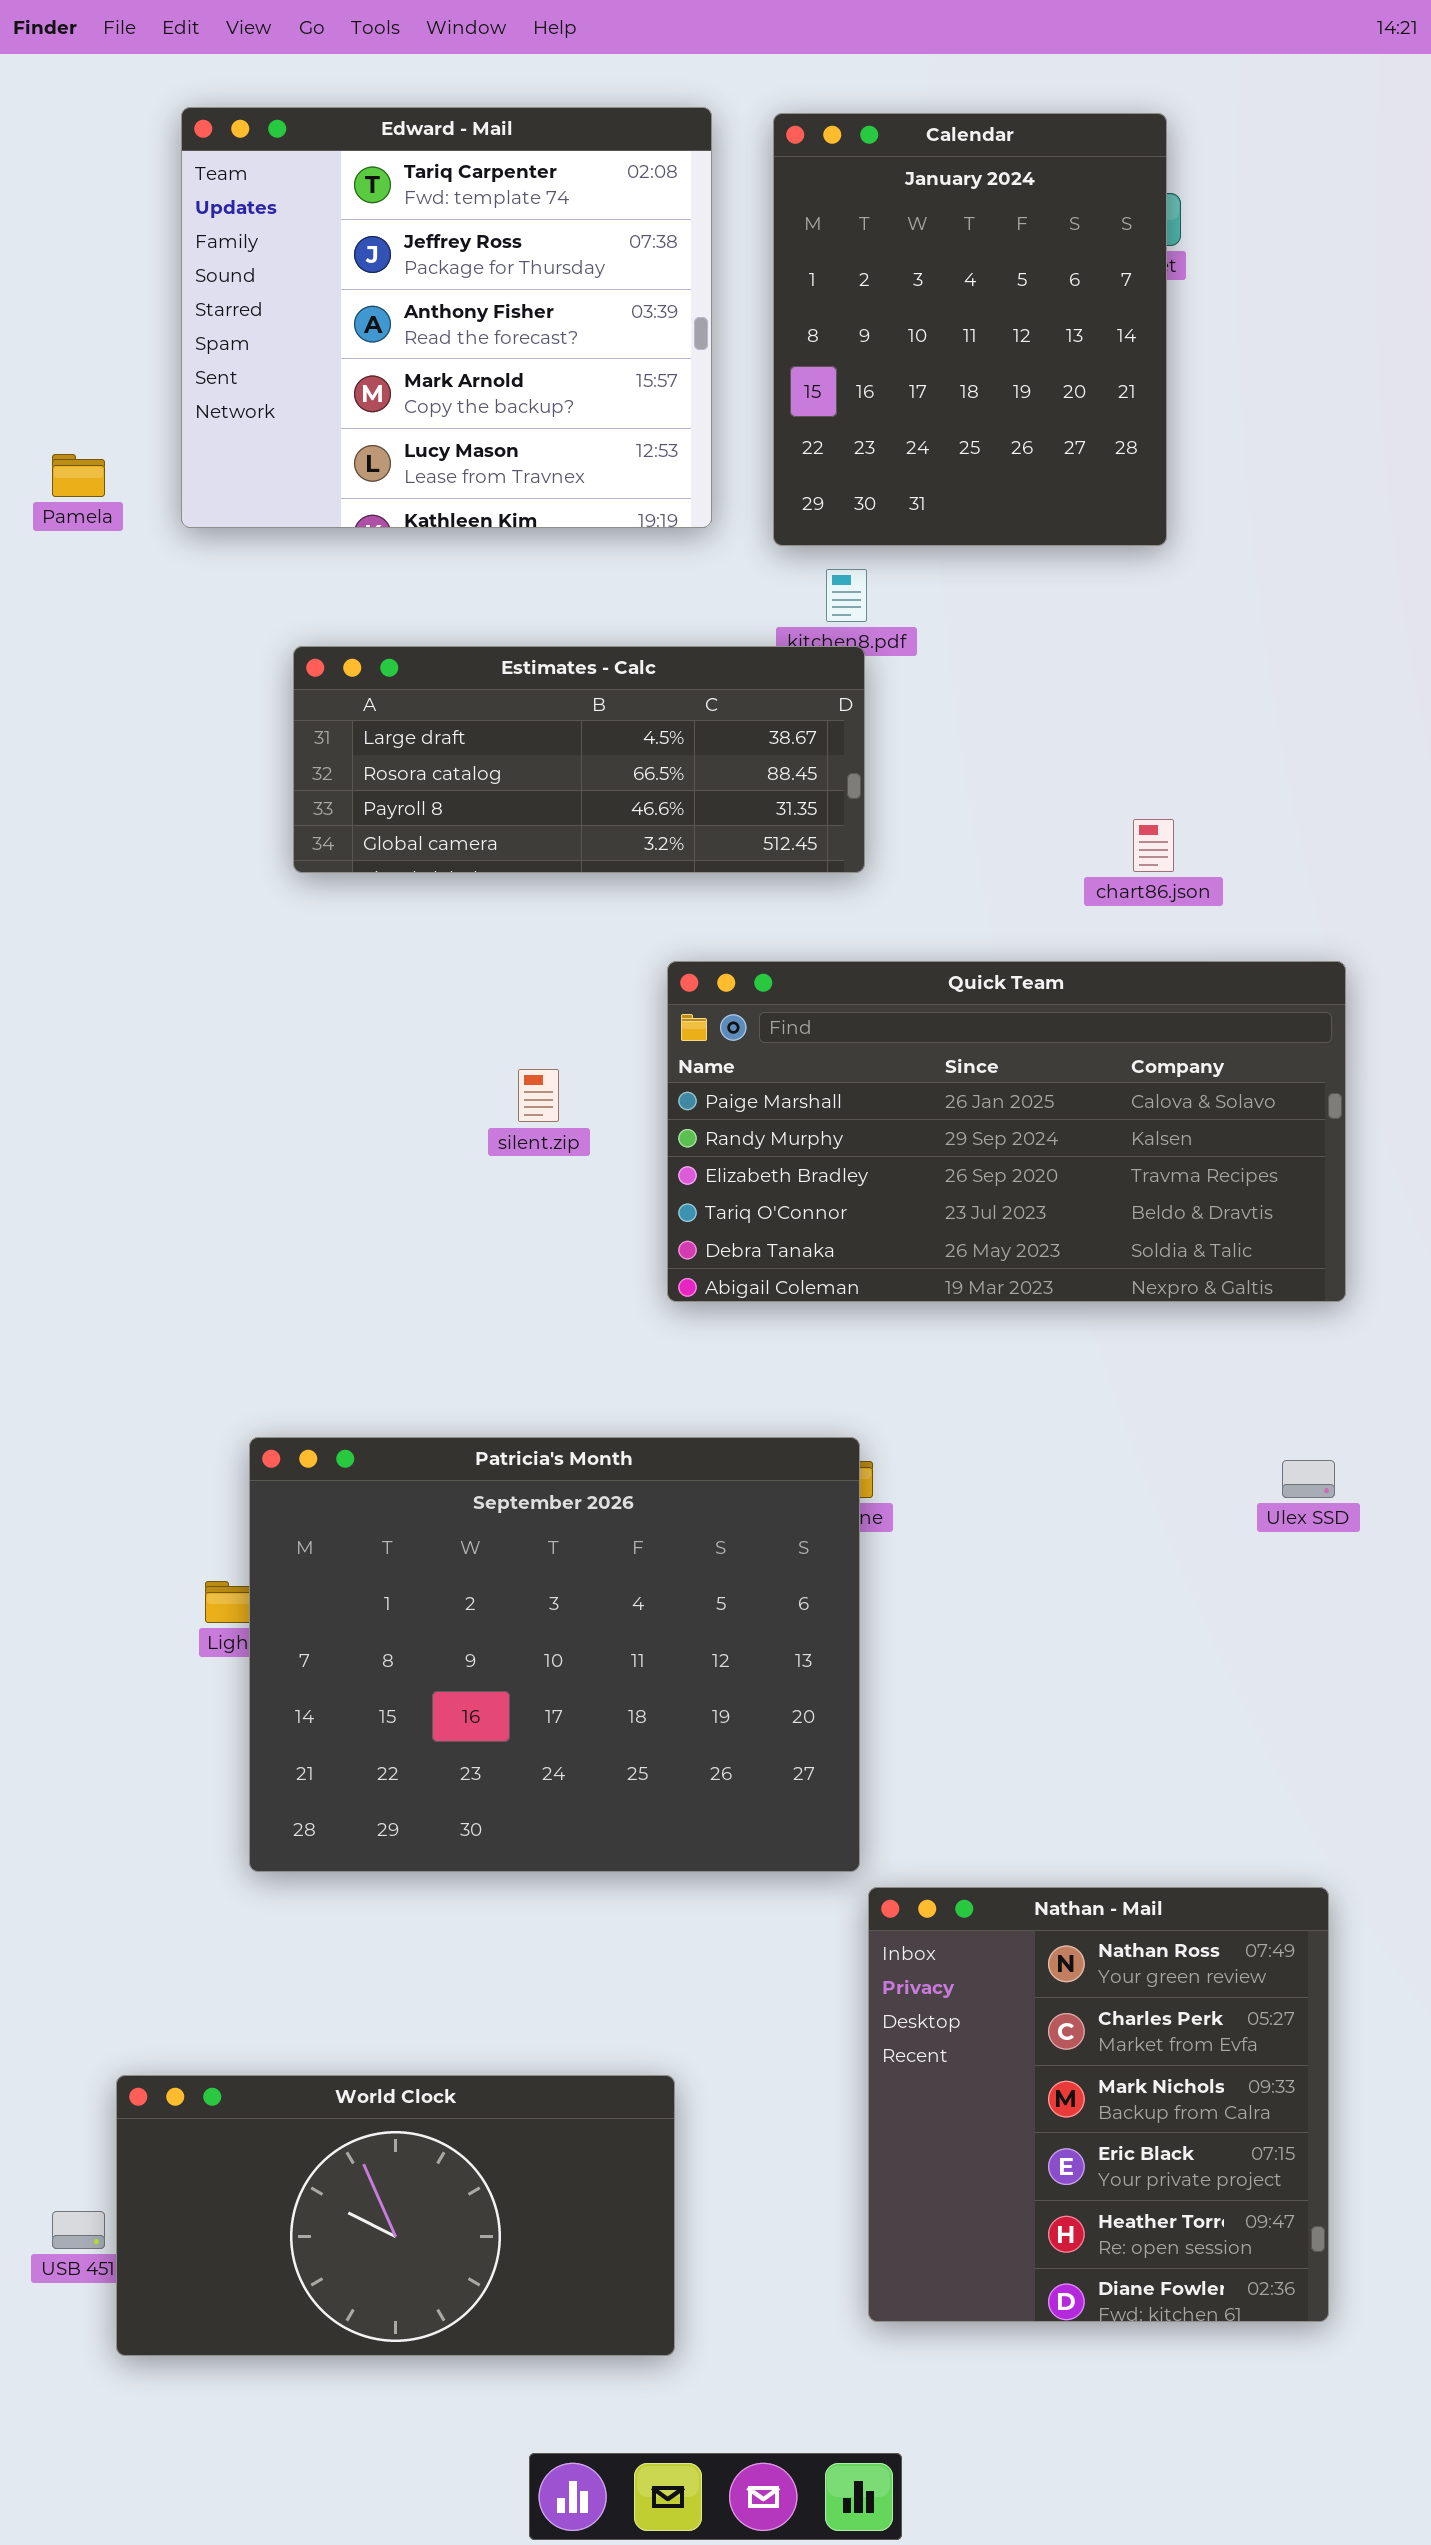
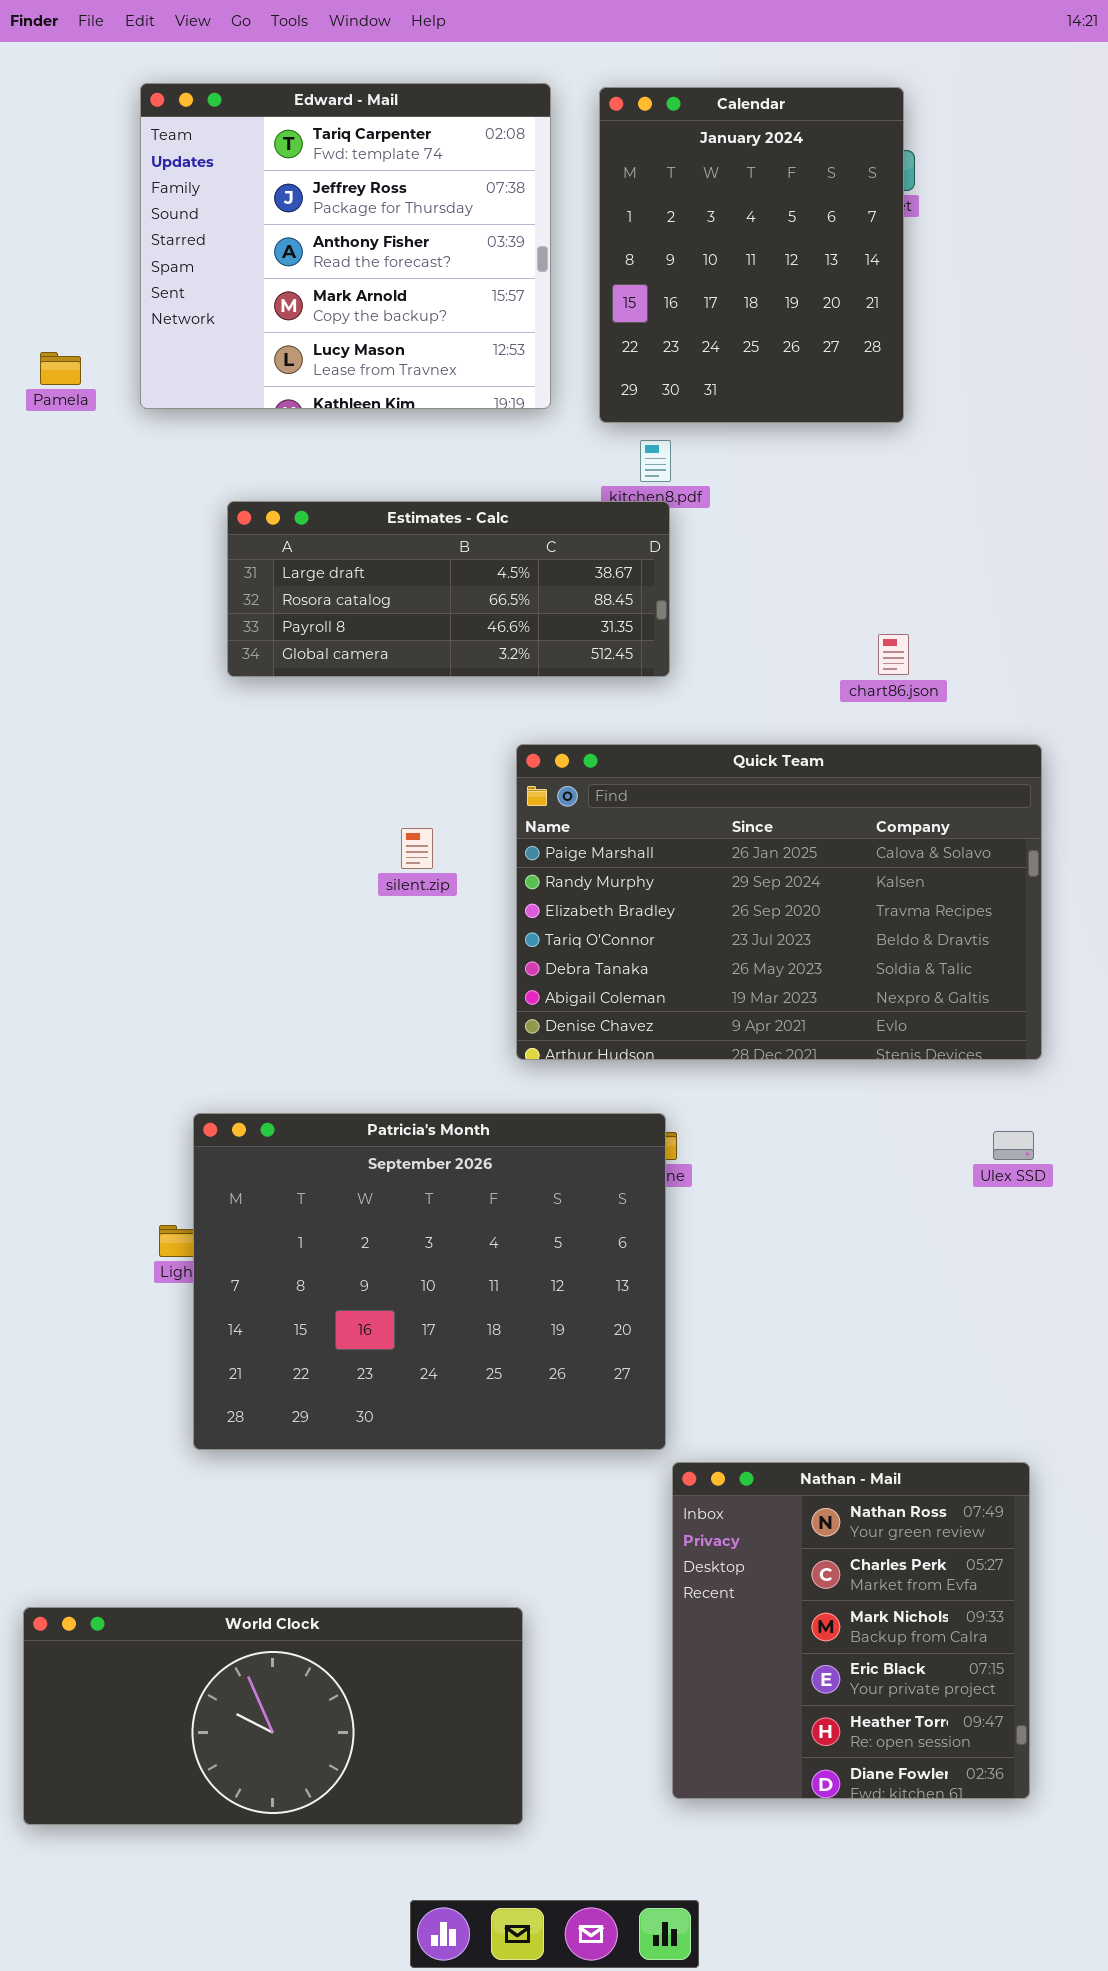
Quick Team: [667,961,1346,1302] -> [516,744,1042,1060], resized
World Clock: [116,2075,675,2356] -> [23,1607,523,1825], resized

